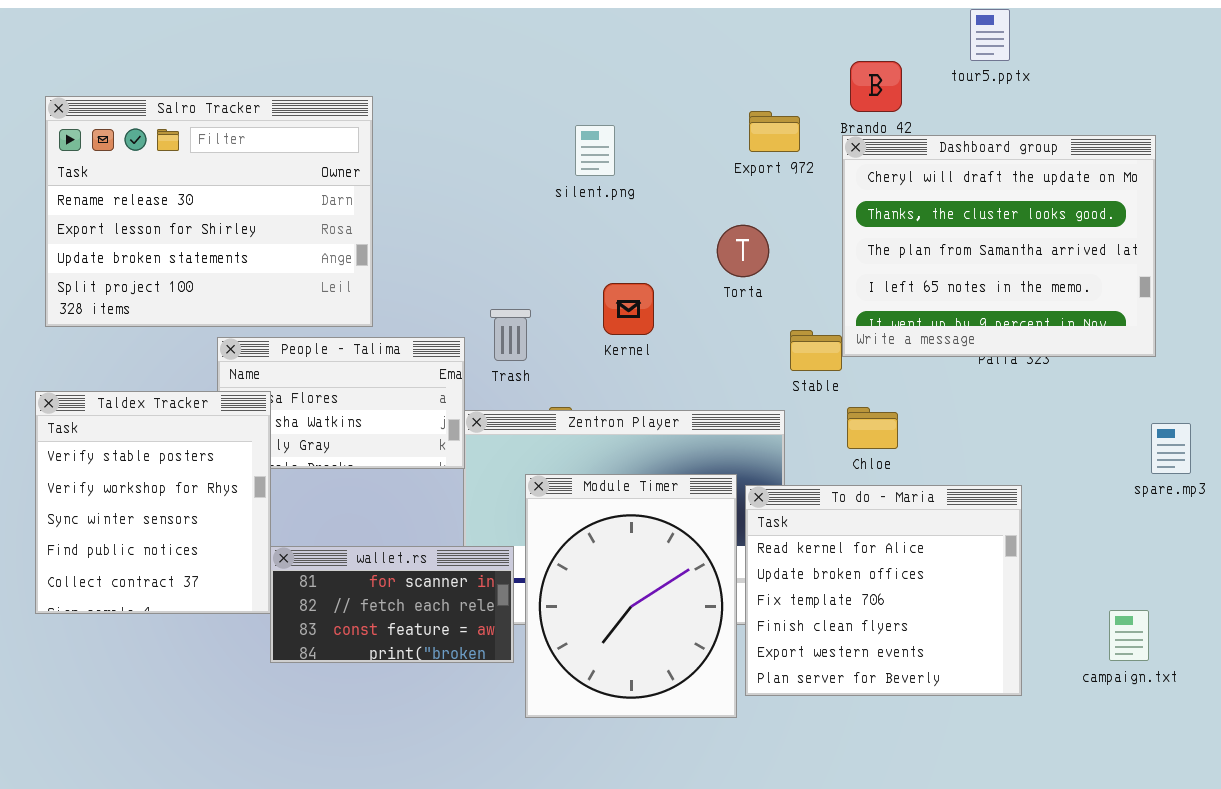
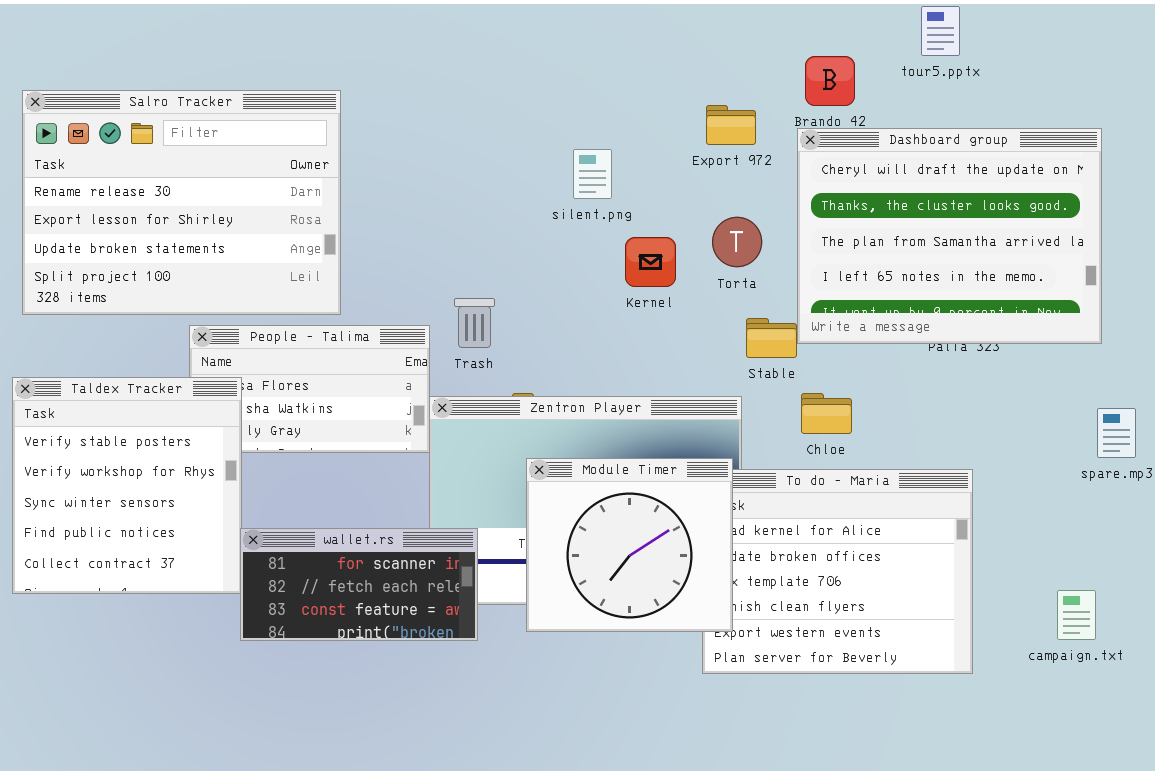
silent.png: [575,125,615,176] -> [573,149,612,199], moved
Torta: [717,225,769,277] -> [712,217,762,267], moved
Kernel: [603,283,654,335] -> [625,237,676,287], moved
Module Timer: [525,474,737,718] -> [526,458,733,632], moved, resized

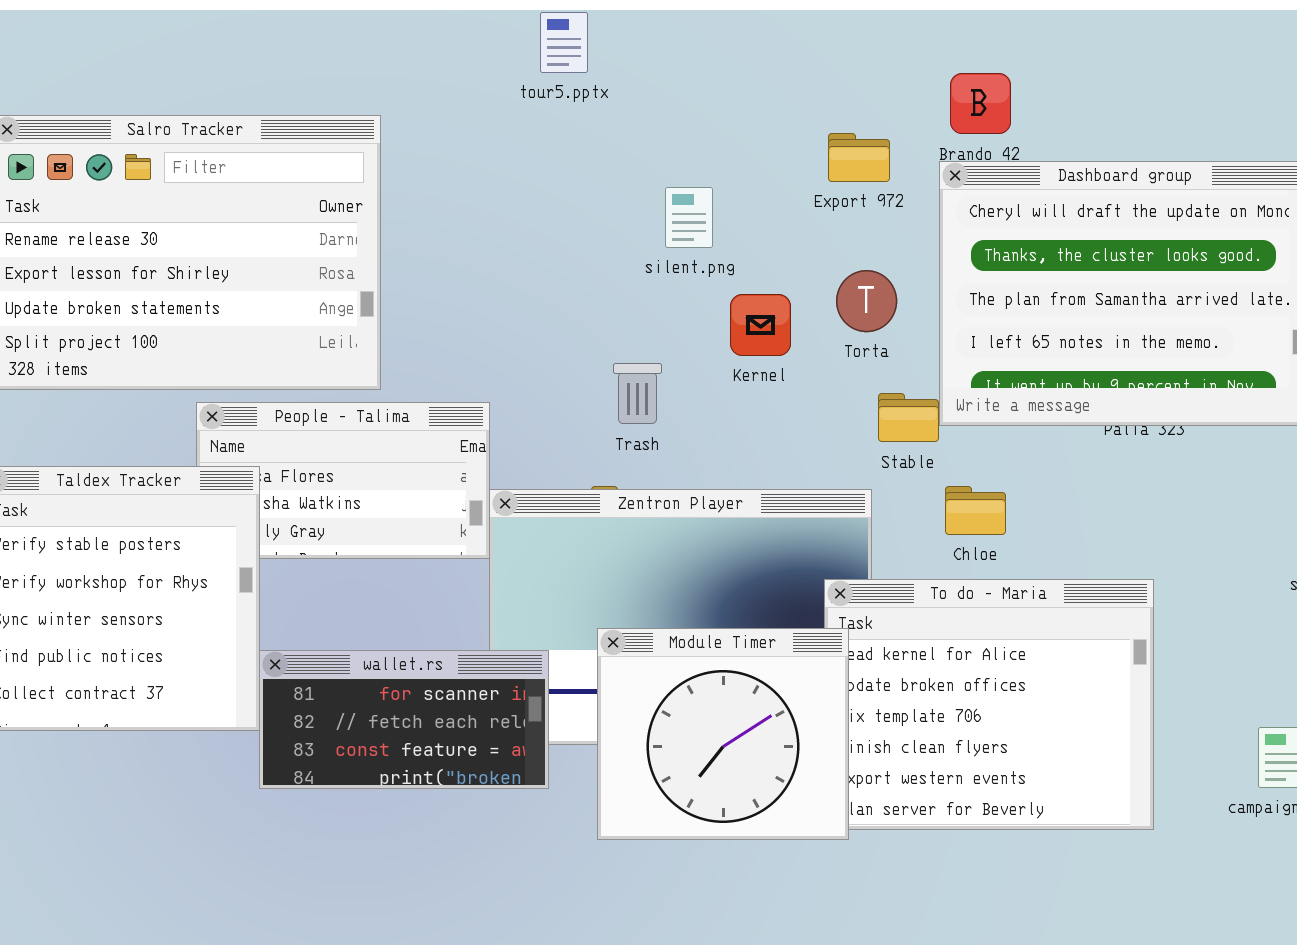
tour5.pptx: [921,6,960,56] -> [540,12,588,73], moved
Trash: [454,298,495,348] -> [613,363,662,424], moved
Module Timer: [526,458,733,632] -> [597,628,849,840], moved

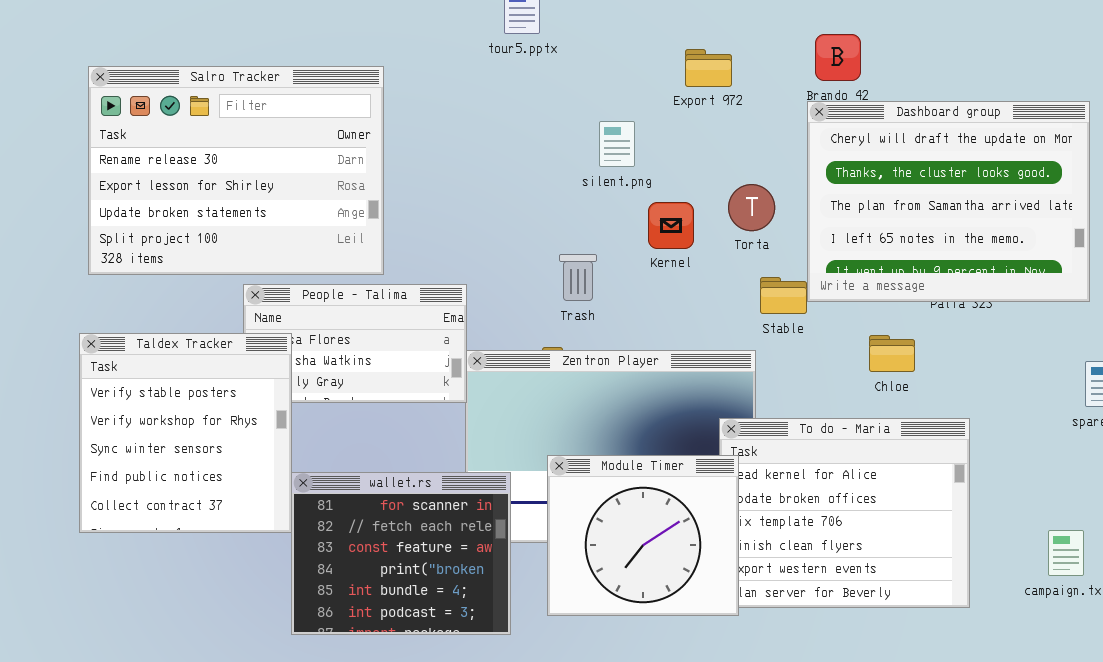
Export 972: [828,133,890,182] -> [685,49,732,87], moved
Chloe: [945,486,1006,535] -> [869,335,915,372], moved
wallet.rs: [259,650,549,789] -> [291,472,511,635], resized

